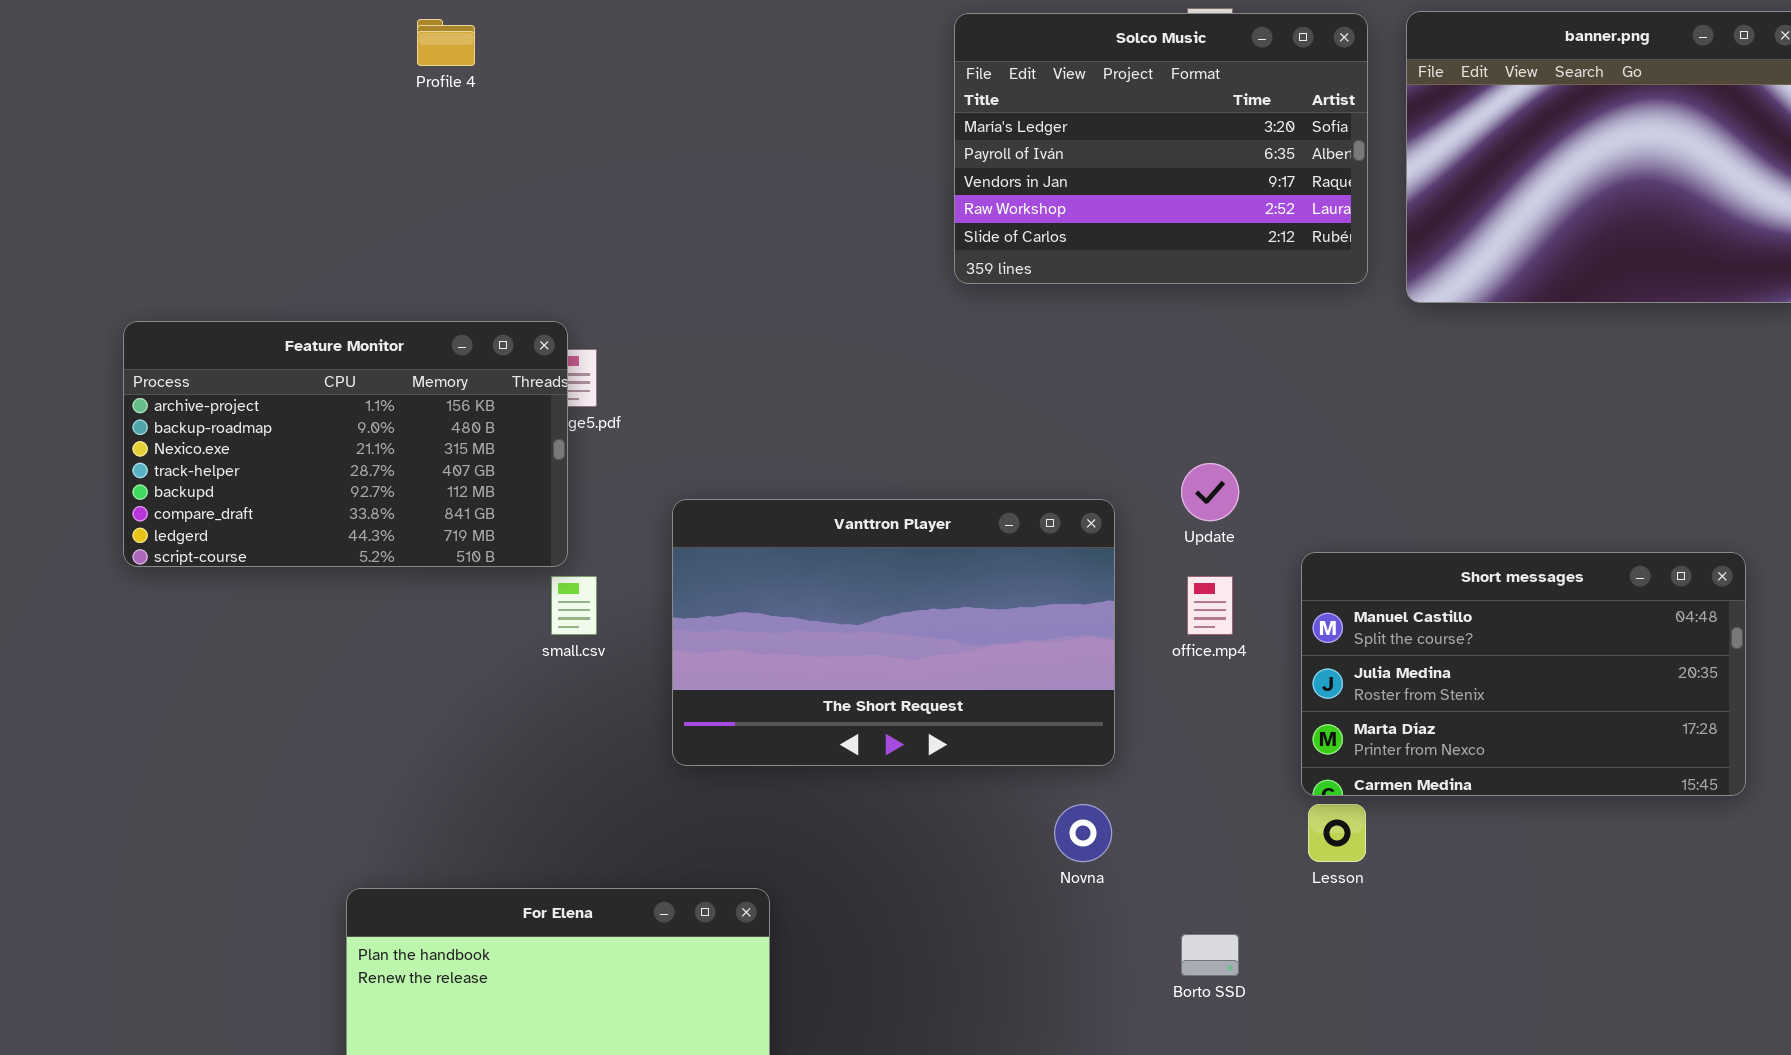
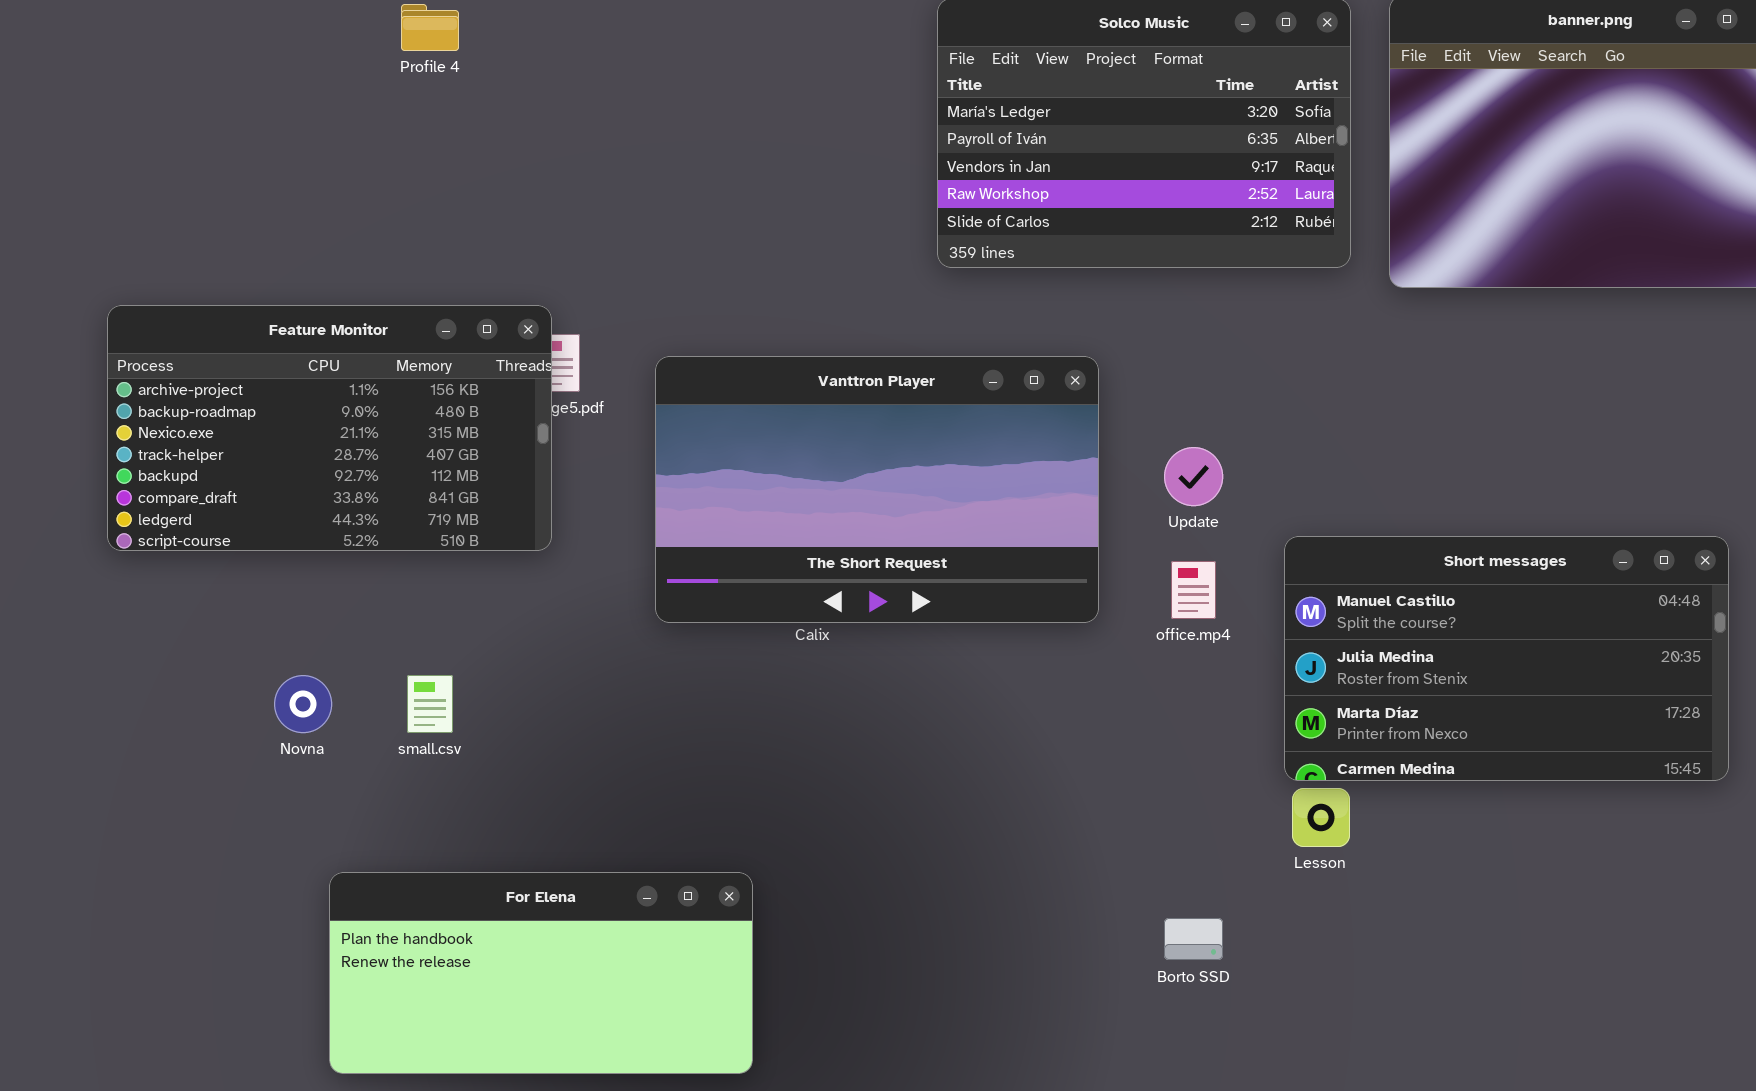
Vanttron Player: [672,499,1115,766] -> [655,356,1099,623], moved
small.csv: [551,576,597,635] -> [407,675,453,733], moved
Novna: [1054,804,1112,862] -> [274,675,332,733], moved

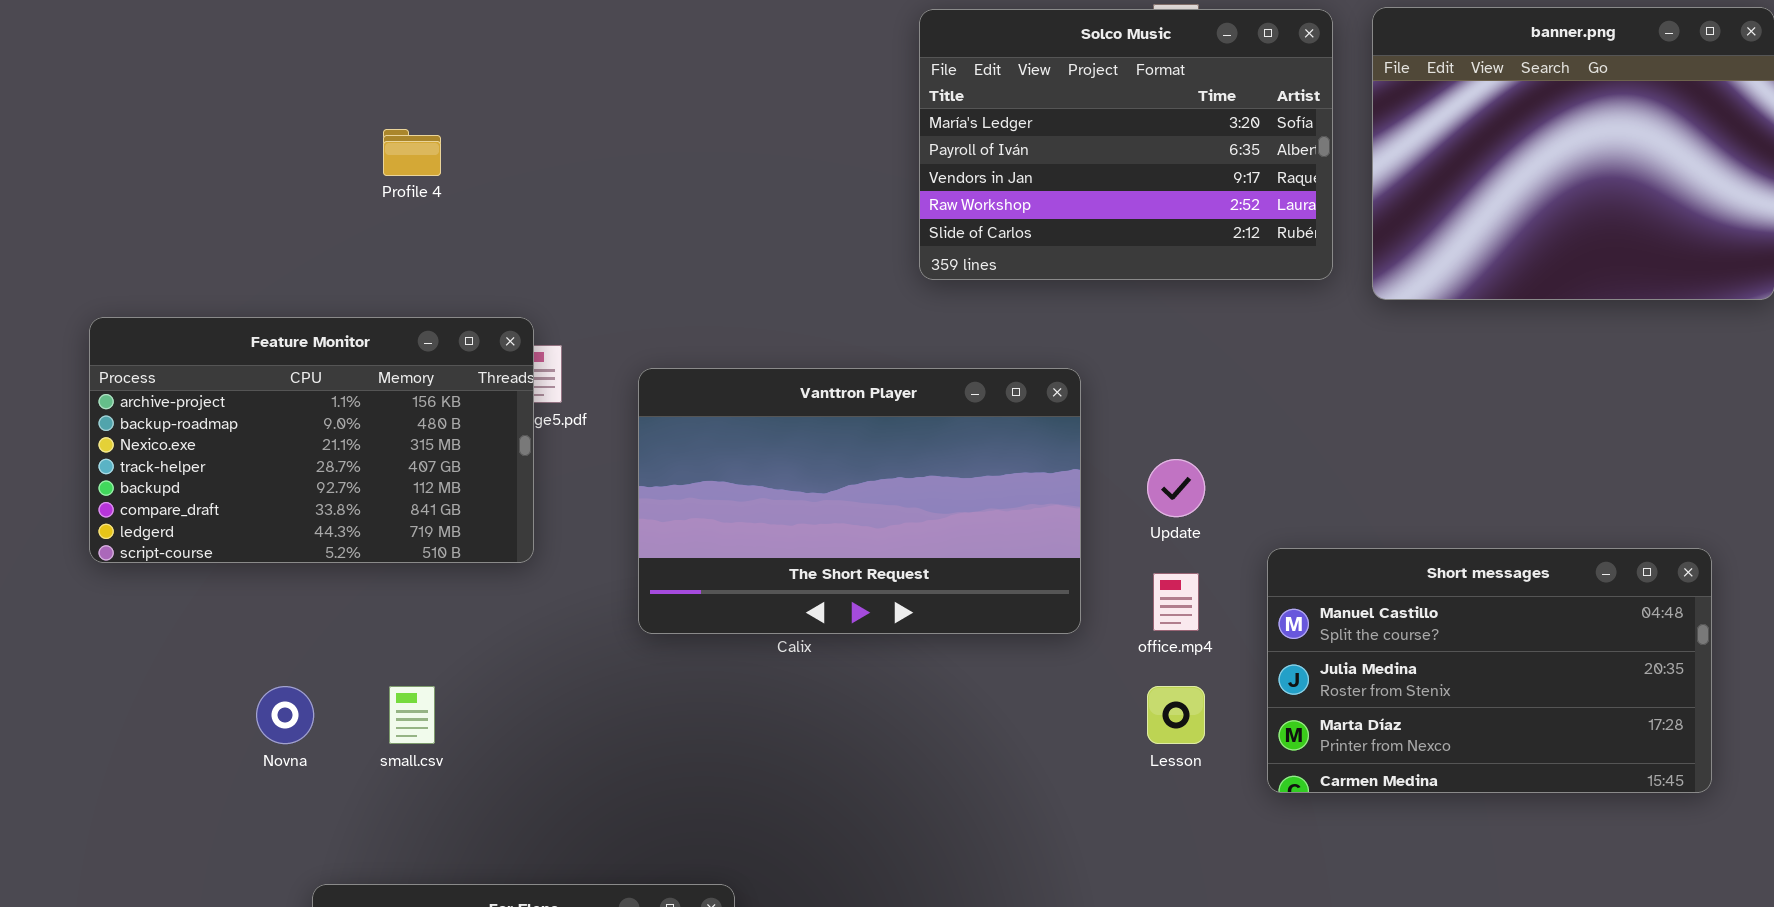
Profile 4: [401,4,459,51] -> [383,129,441,176], moved
Lesson: [1292,788,1350,847] -> [1147,686,1205,744], moved

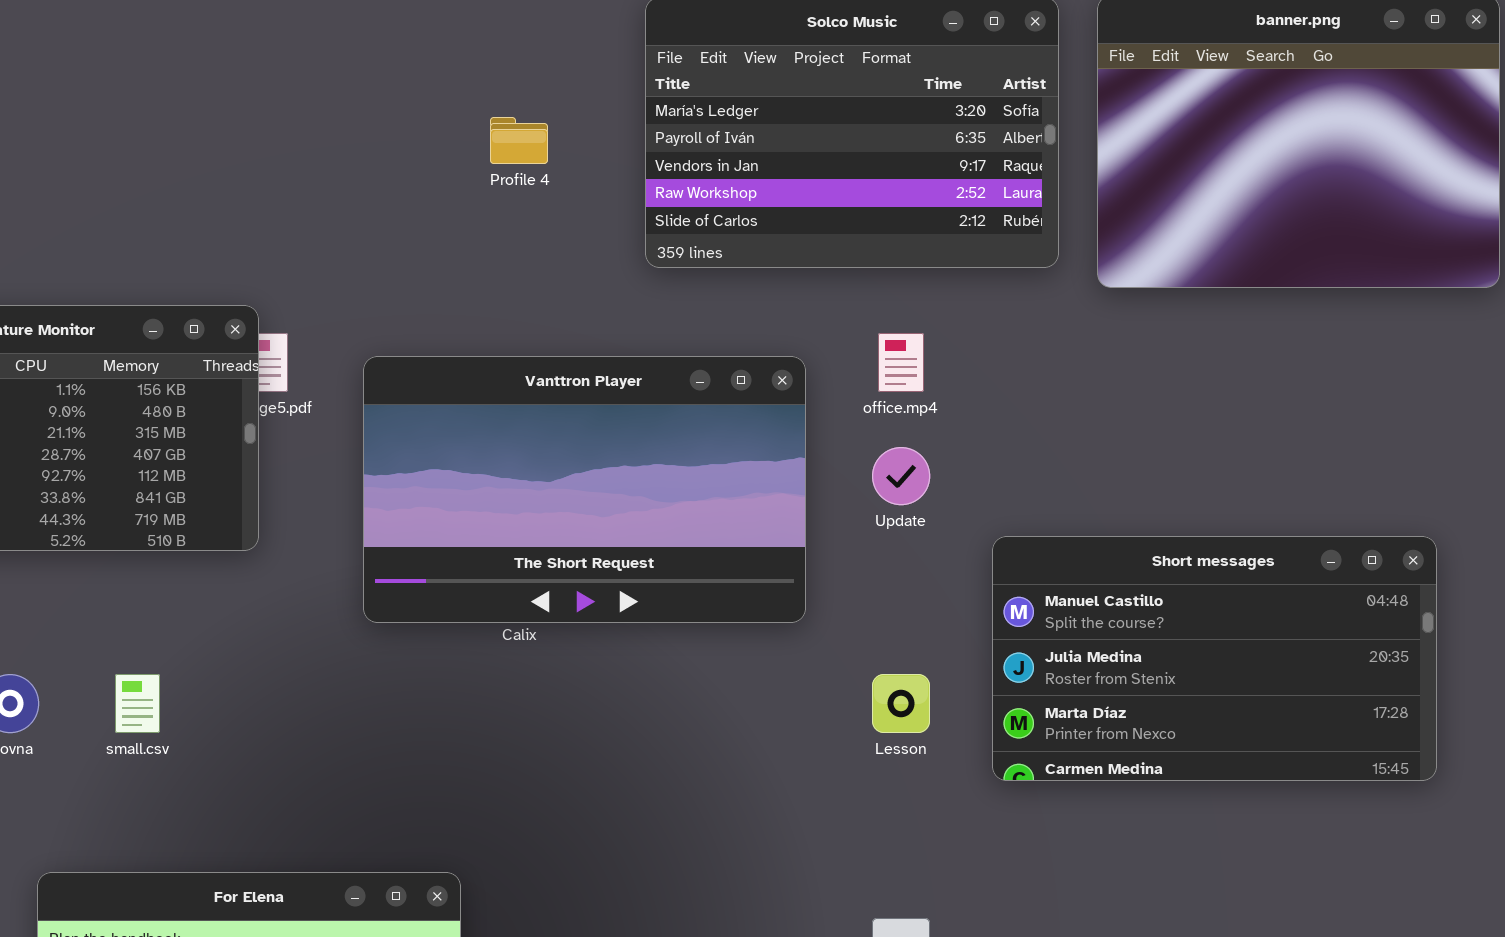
Profile 4: [383,129,441,176] -> [490,117,548,164], moved
office.mp4: [1153,573,1199,631] -> [878,333,924,392], moved

